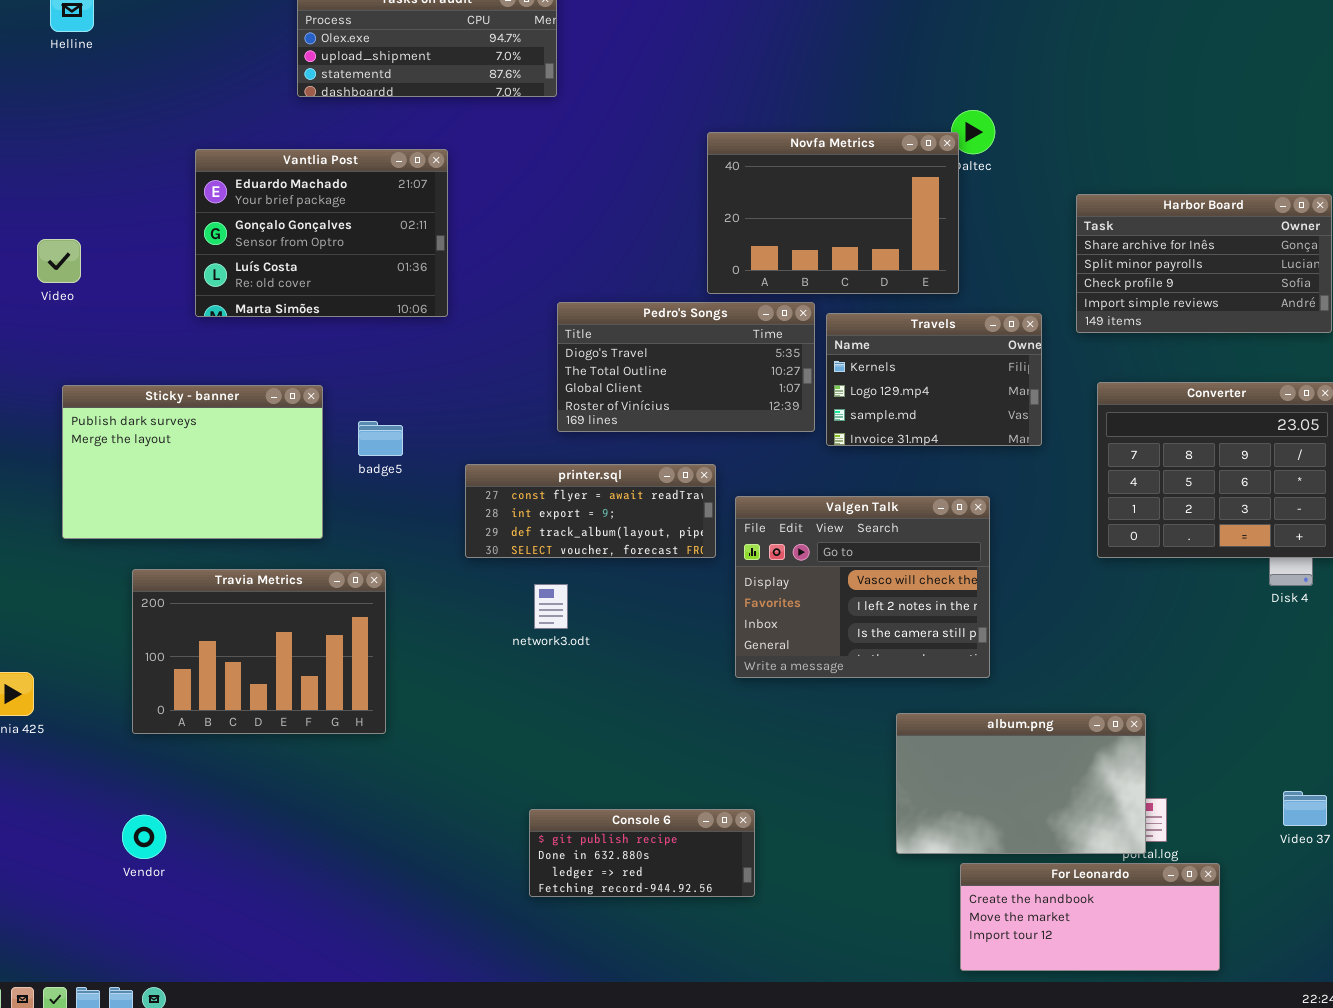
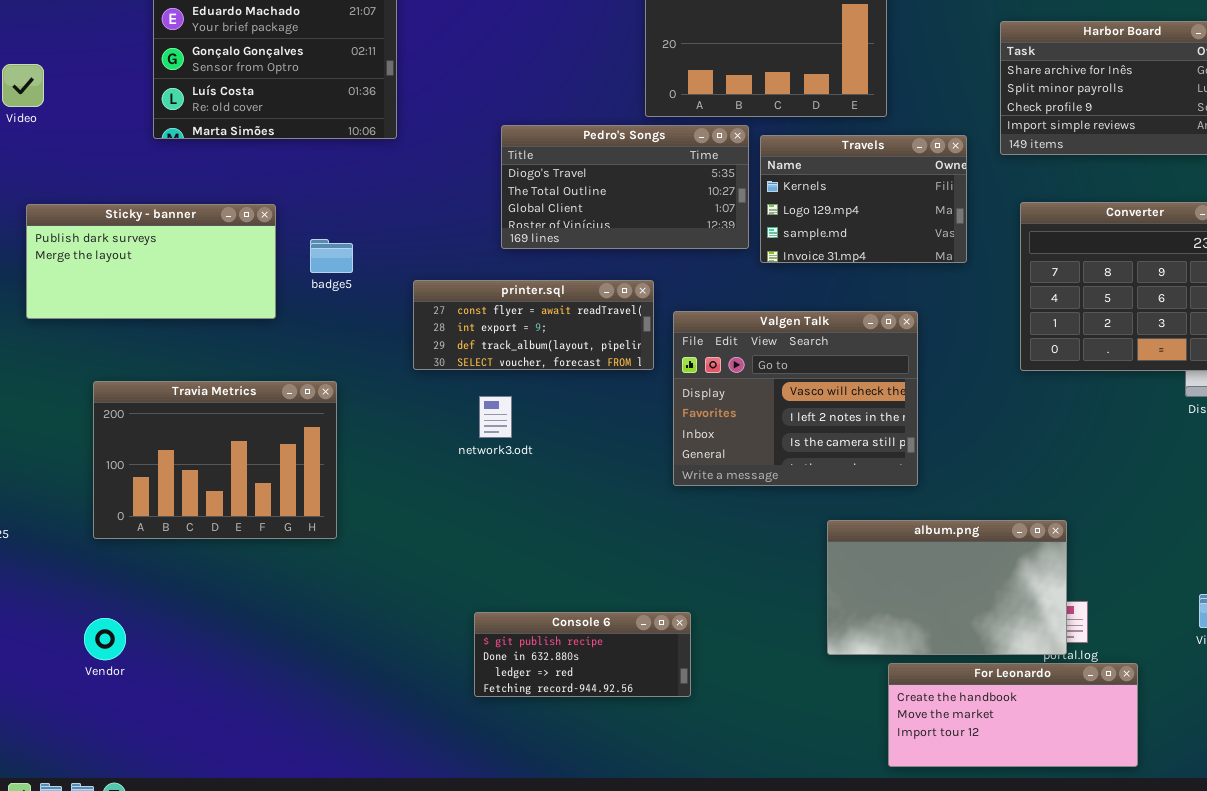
Sticky - banner: [62,385,323,539] -> [26,204,276,319], resized

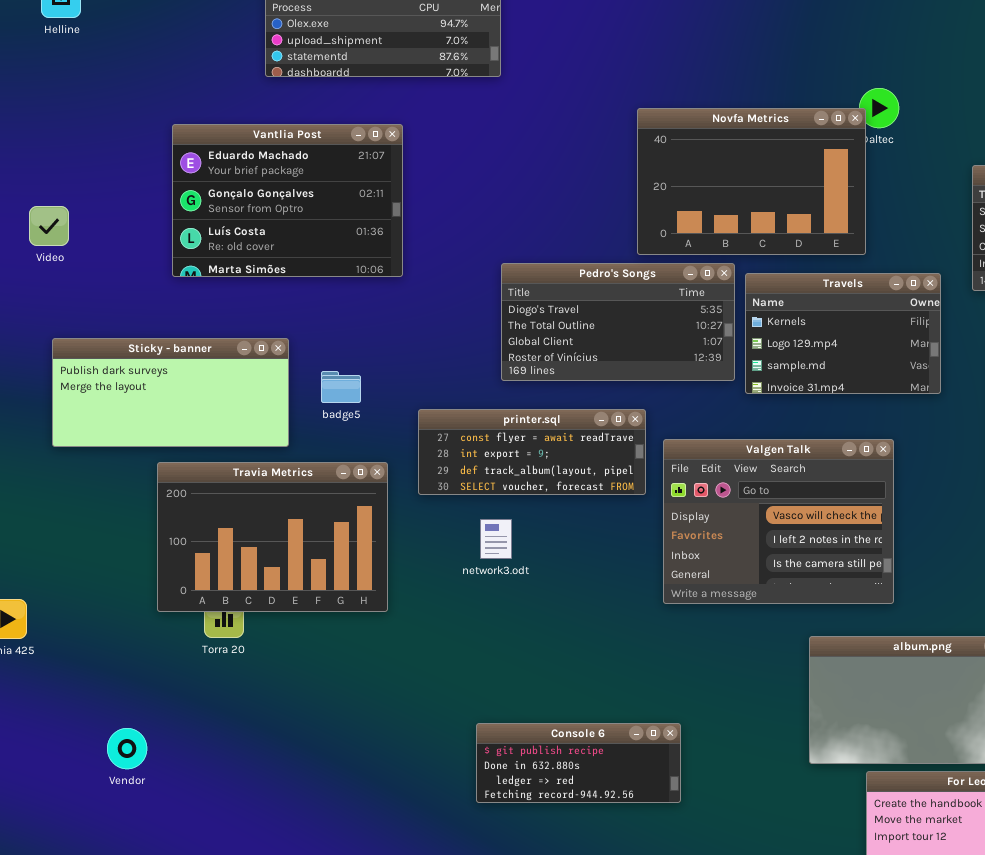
Travia Metrics: [93,381,337,539] -> [157,462,388,612], moved

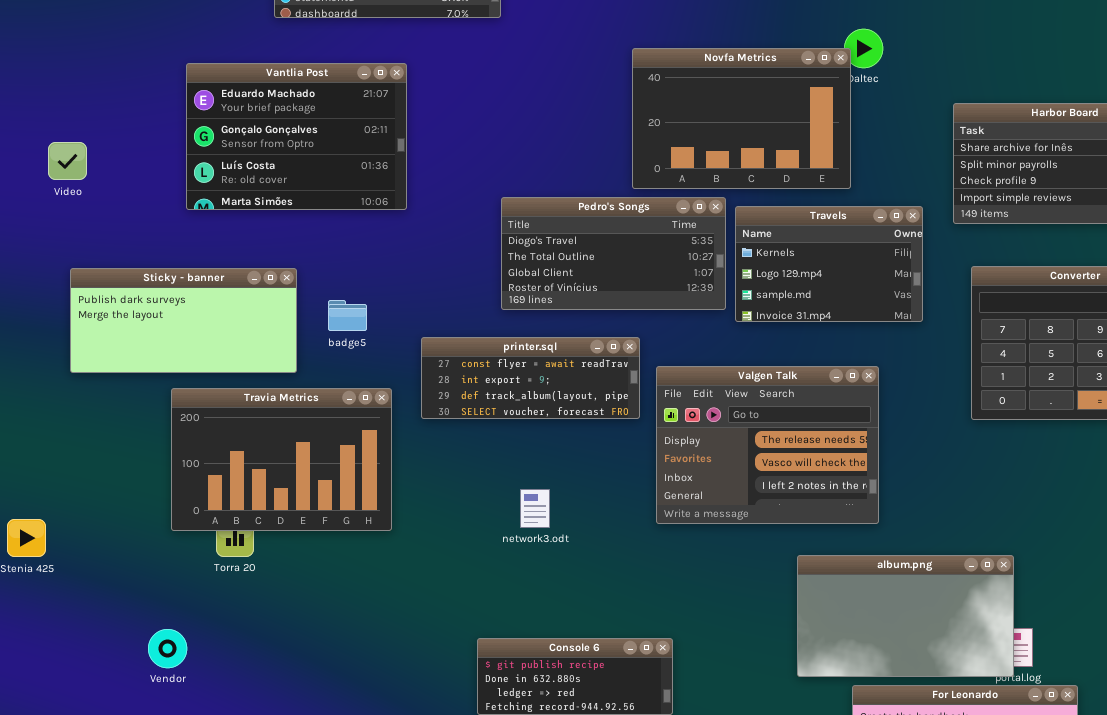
Valgen Talk: [663,439,894,604] -> [656,366,879,524], scrolled up 1 row
network3.odt: [480,519,512,559] -> [520,489,550,528], moved
Vendor: [107,728,147,769] -> [148,629,187,668], moved

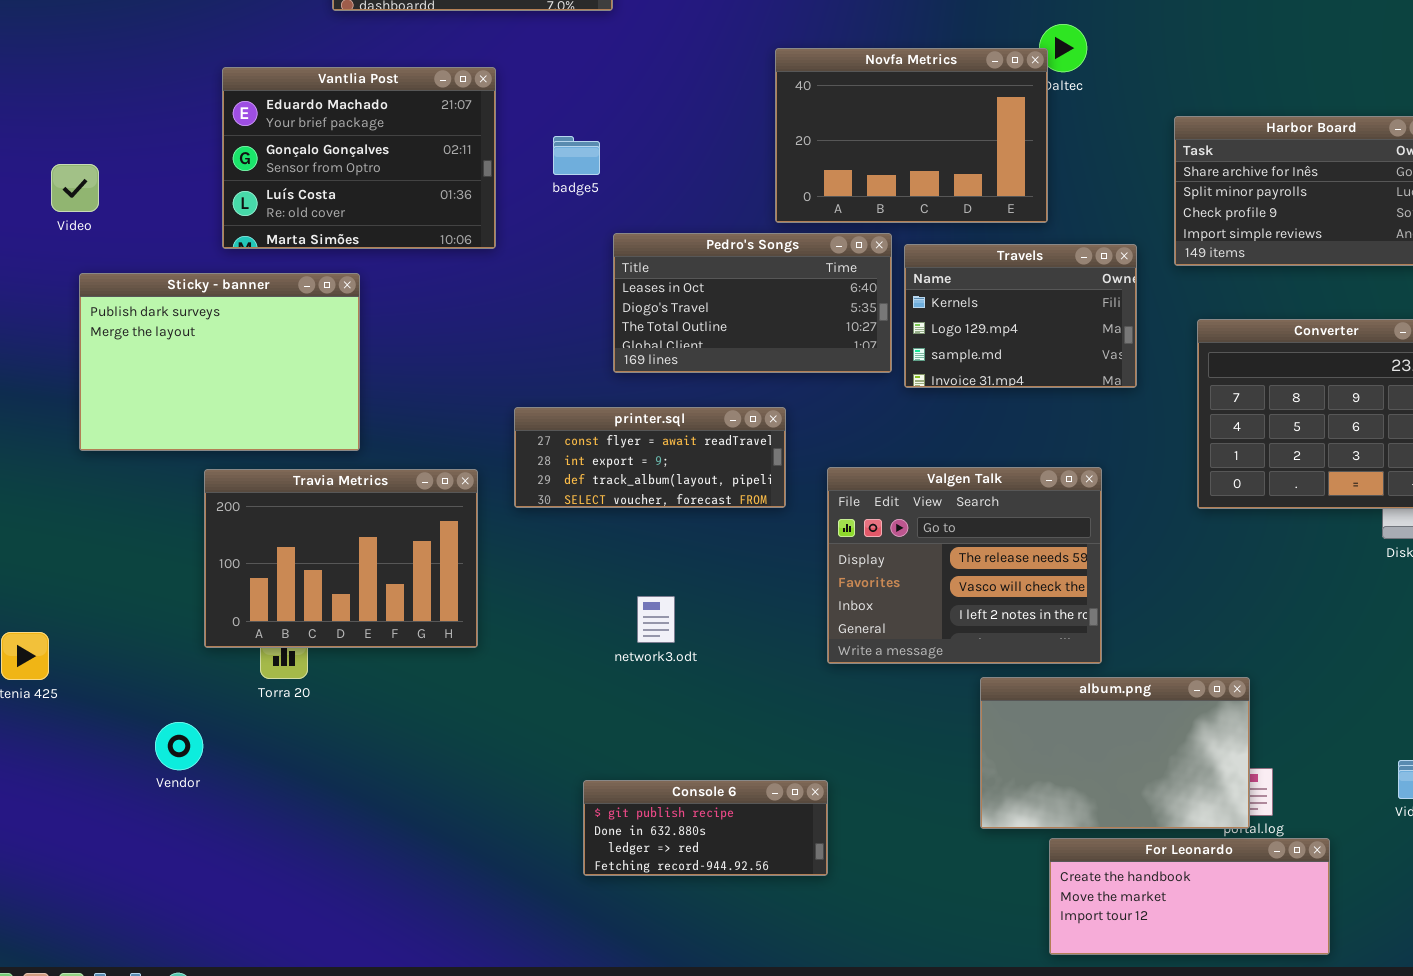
Pedro's Songs: [501,197,726,310] -> [613,233,892,373], scrolled up 1 row
Sticky - banner: [70,268,297,373] -> [79,273,360,451], resized
badge5: [328,300,367,331] -> [553,136,600,175], moved
Valgen Talk: [656,366,879,524] -> [827,467,1102,664], moved
Vendor: [148,629,187,668] -> [155,722,203,770], moved

